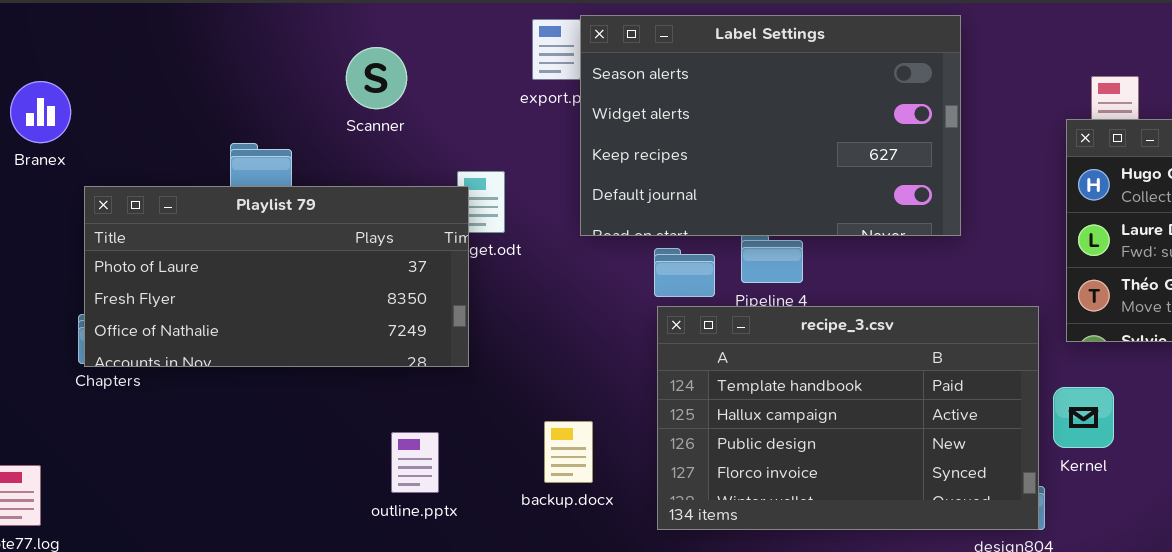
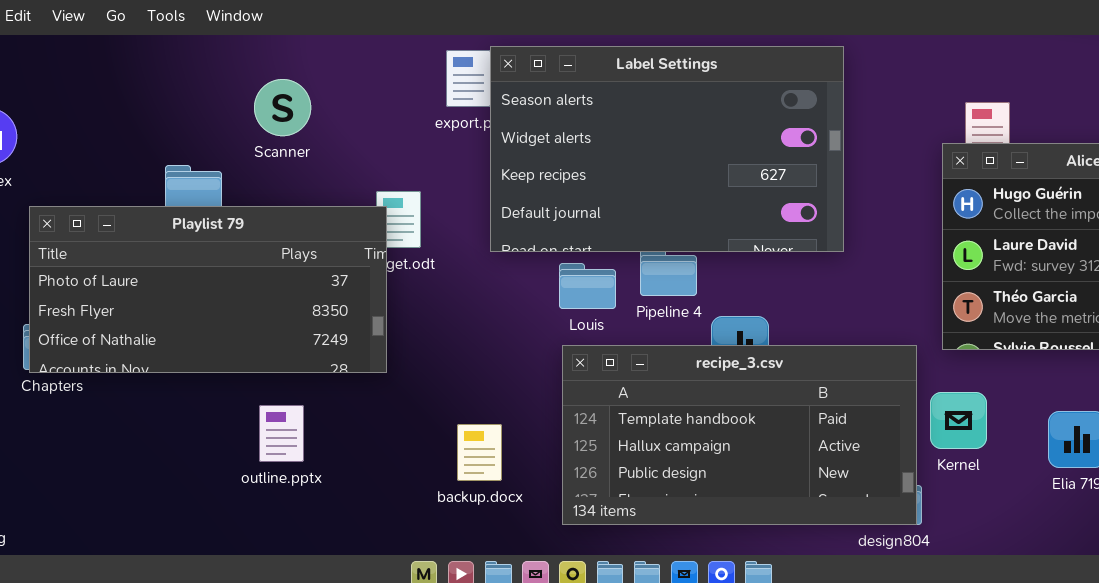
Scanner: [346,47,407,109] -> [254,79,311,136], moved
recipe_3.csv: [657,306,1039,530] -> [562,345,917,525], resized
outline.pptx: [391,432,439,493] -> [259,405,304,462], moved

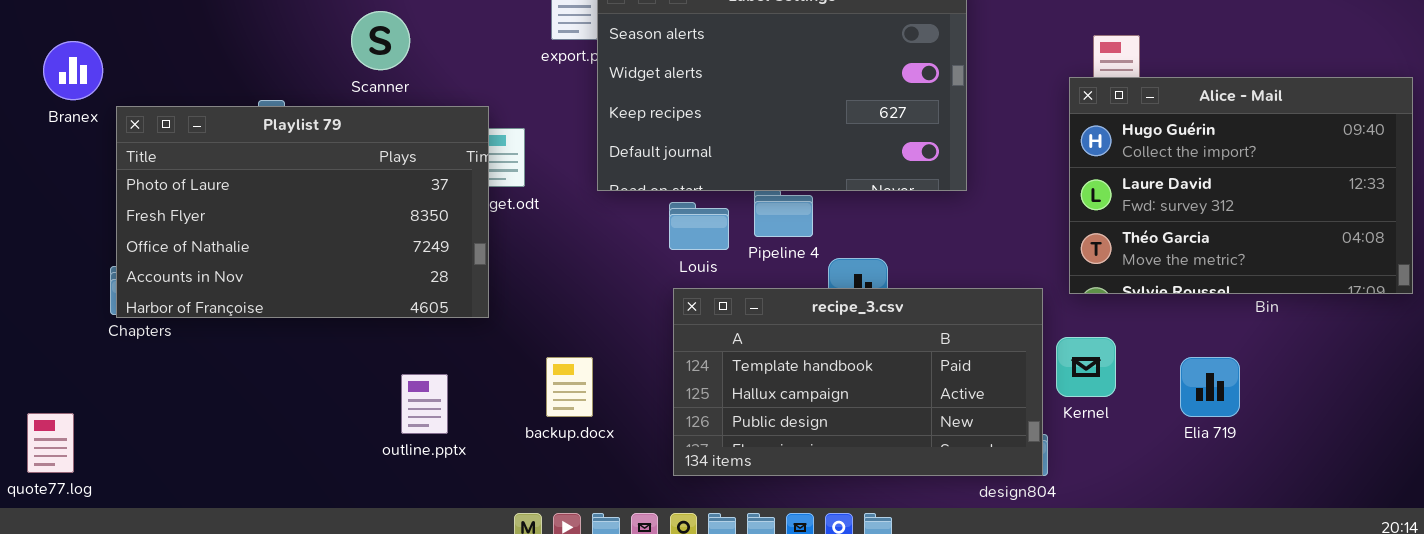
Playlist 79: [29,206,387,373] -> [116,106,489,318], resized
outline.pptx: [259,405,304,462] -> [401,374,448,434], moved
backup.docx: [457,424,502,481] -> [546,357,593,417], moved

